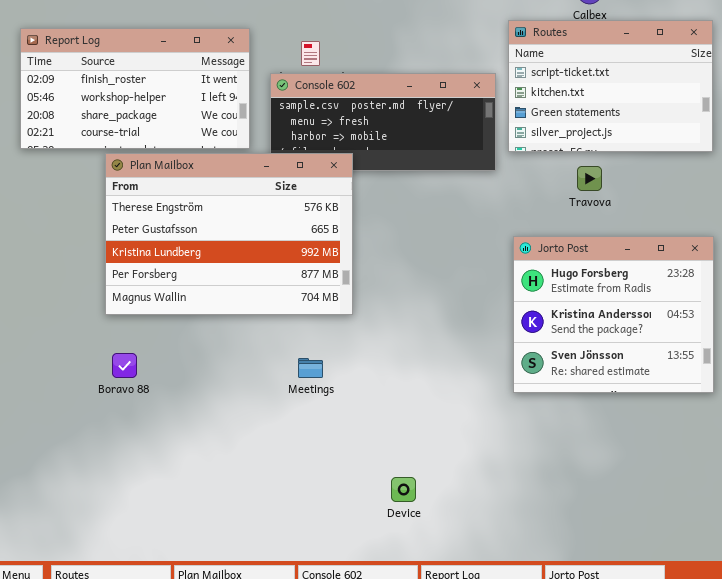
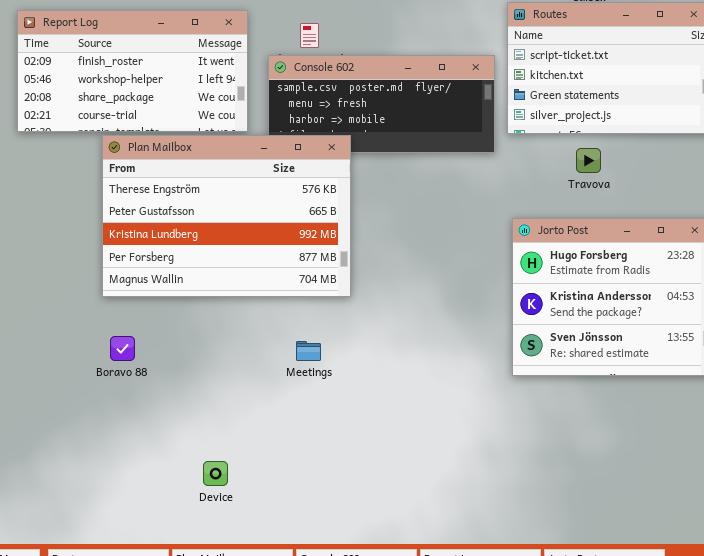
Device: [391,477,416,502] -> [203,461,228,486], moved

